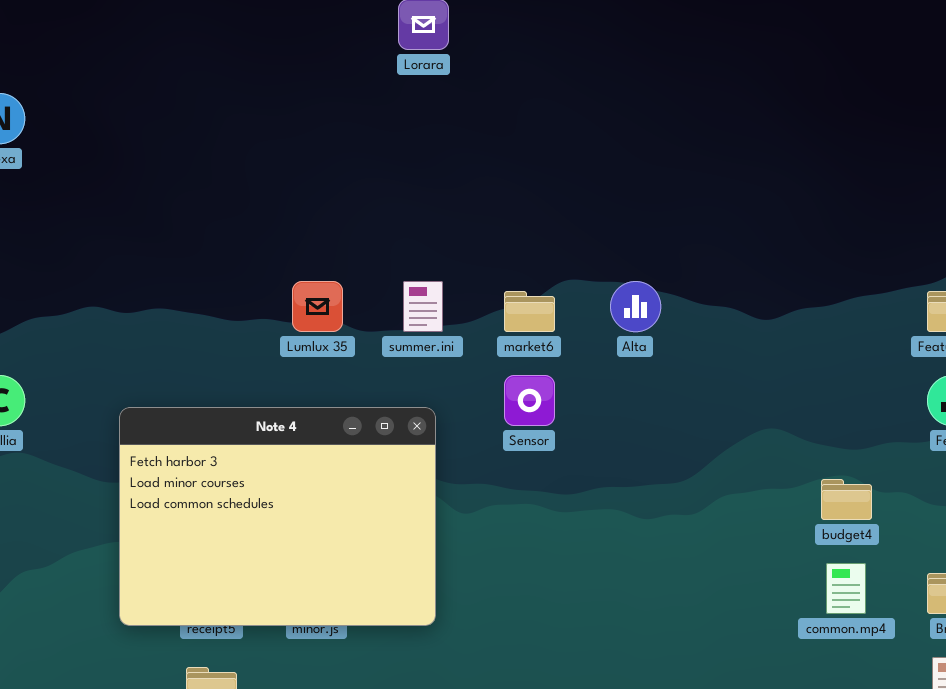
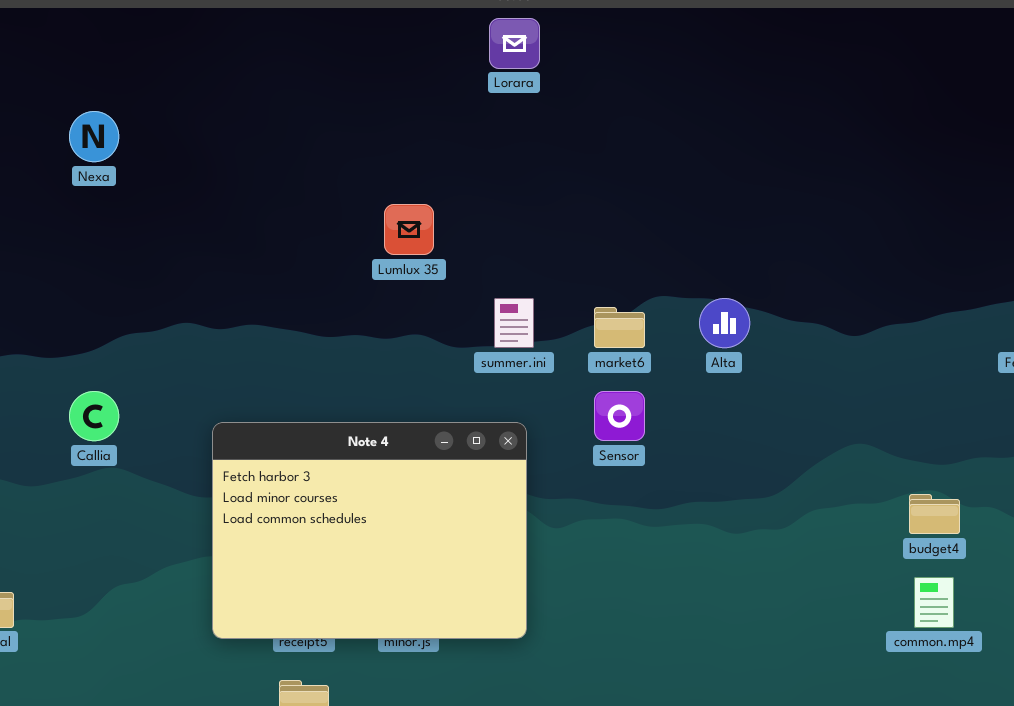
Lumlux 35: [292,281,343,332] -> [384,204,434,255], moved

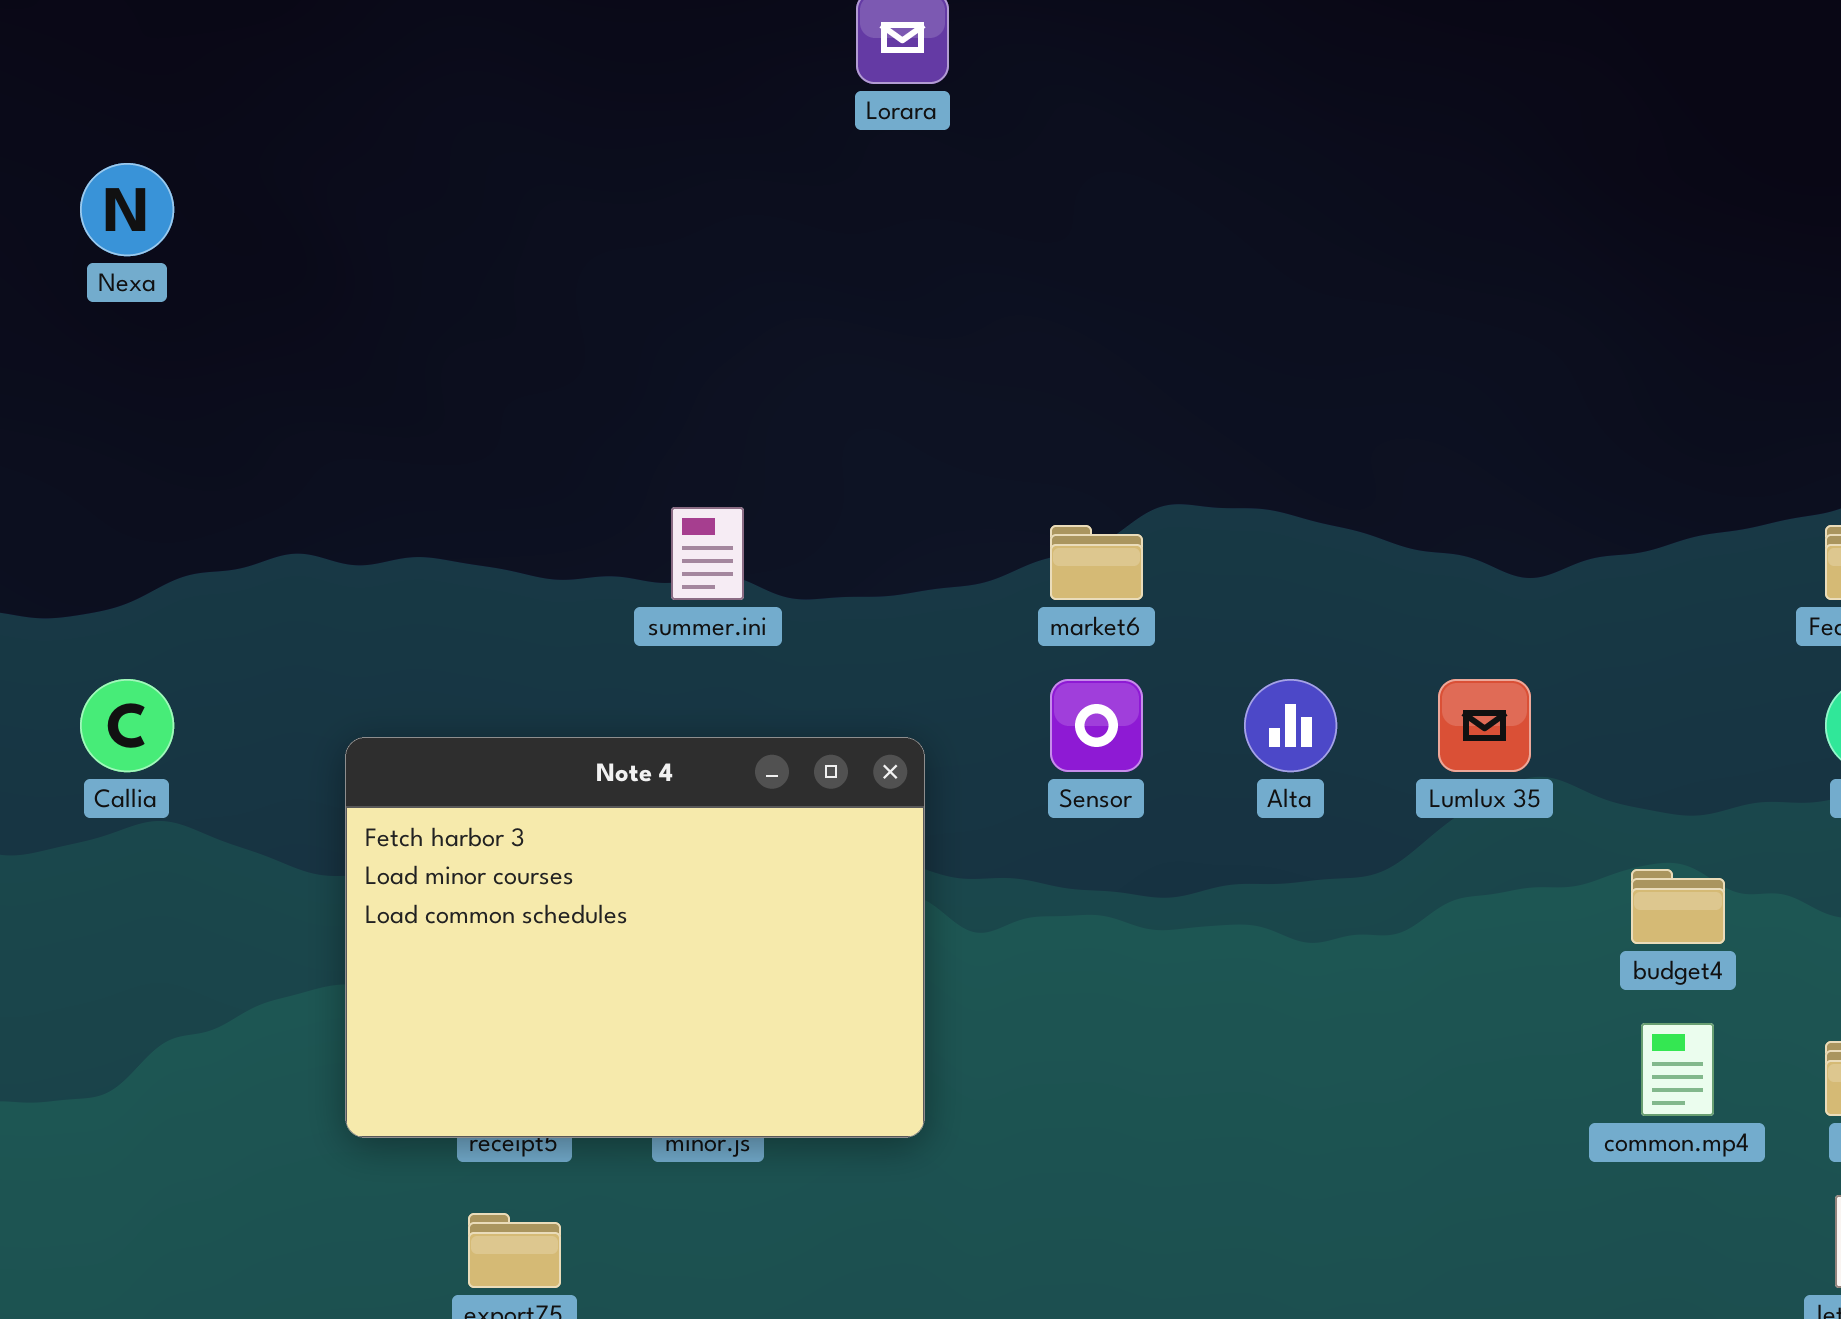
Lumlux 35: [384,204,434,255] -> [1438,679,1531,772], moved
summer.ini: [494,298,534,348] -> [671,507,744,600], moved
Alta: [699,298,750,348] -> [1244,679,1337,772], moved

